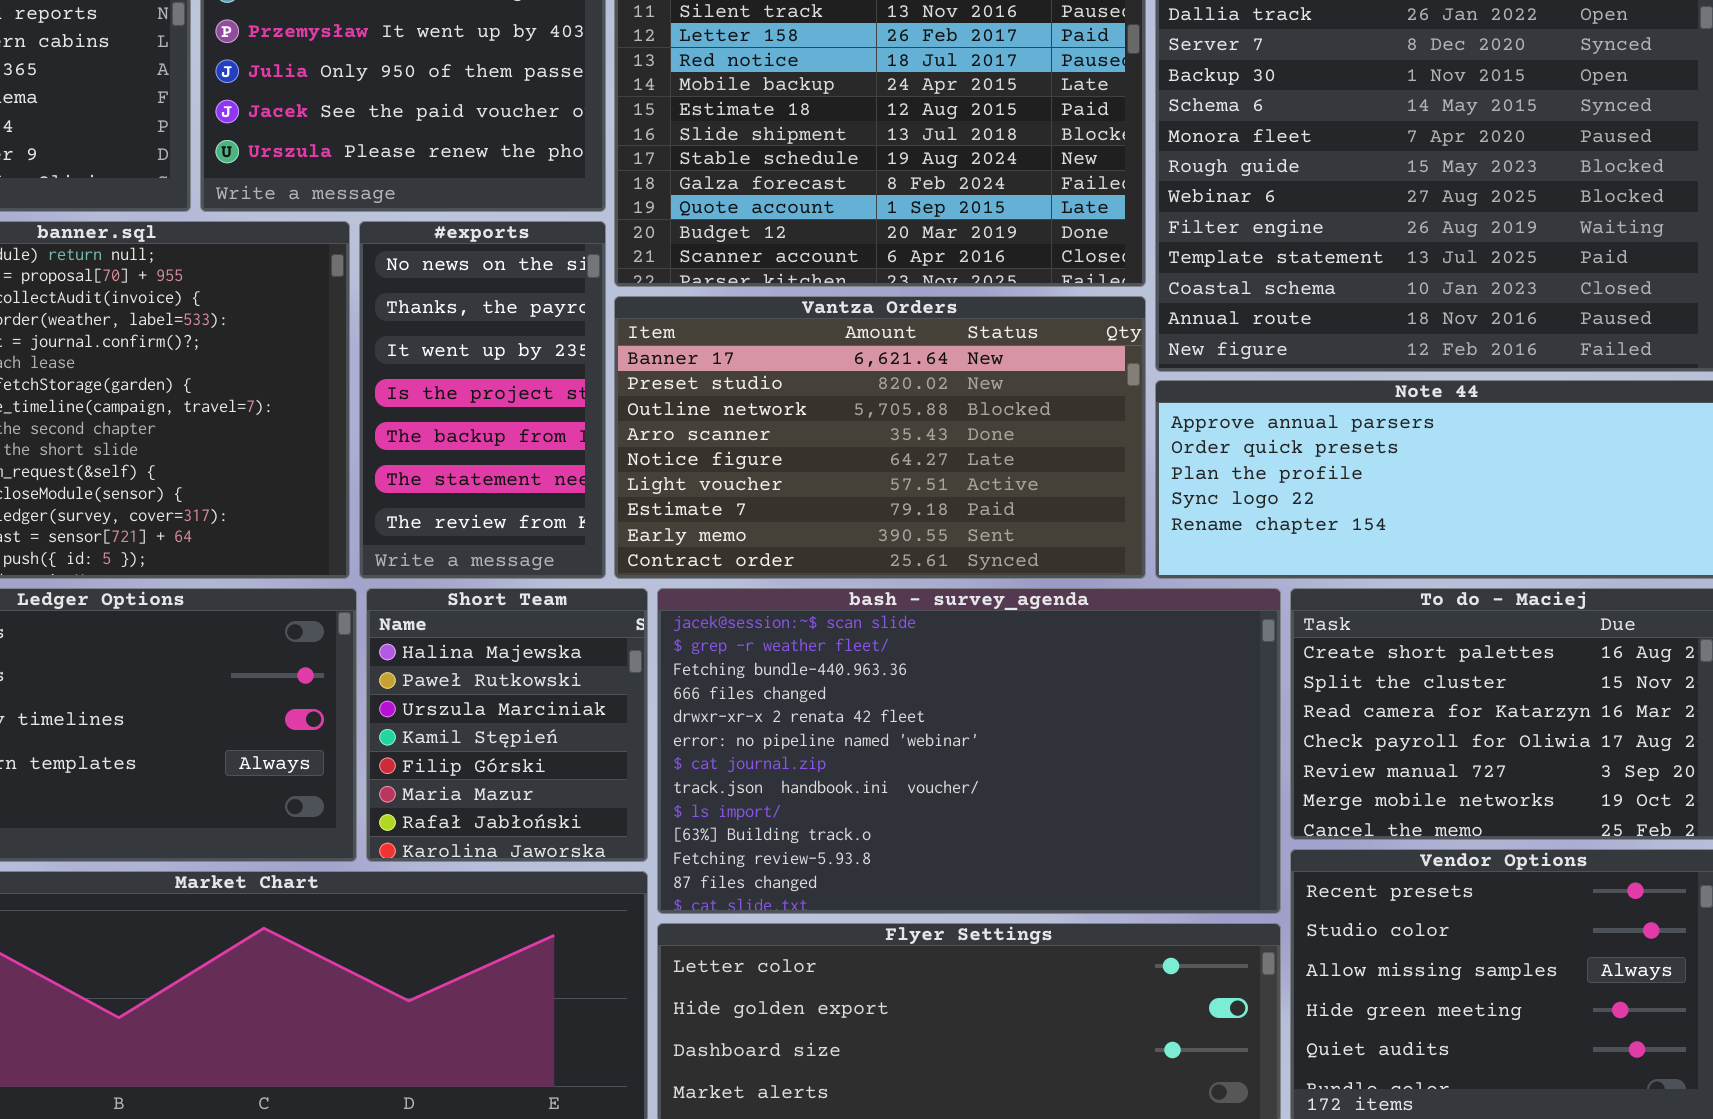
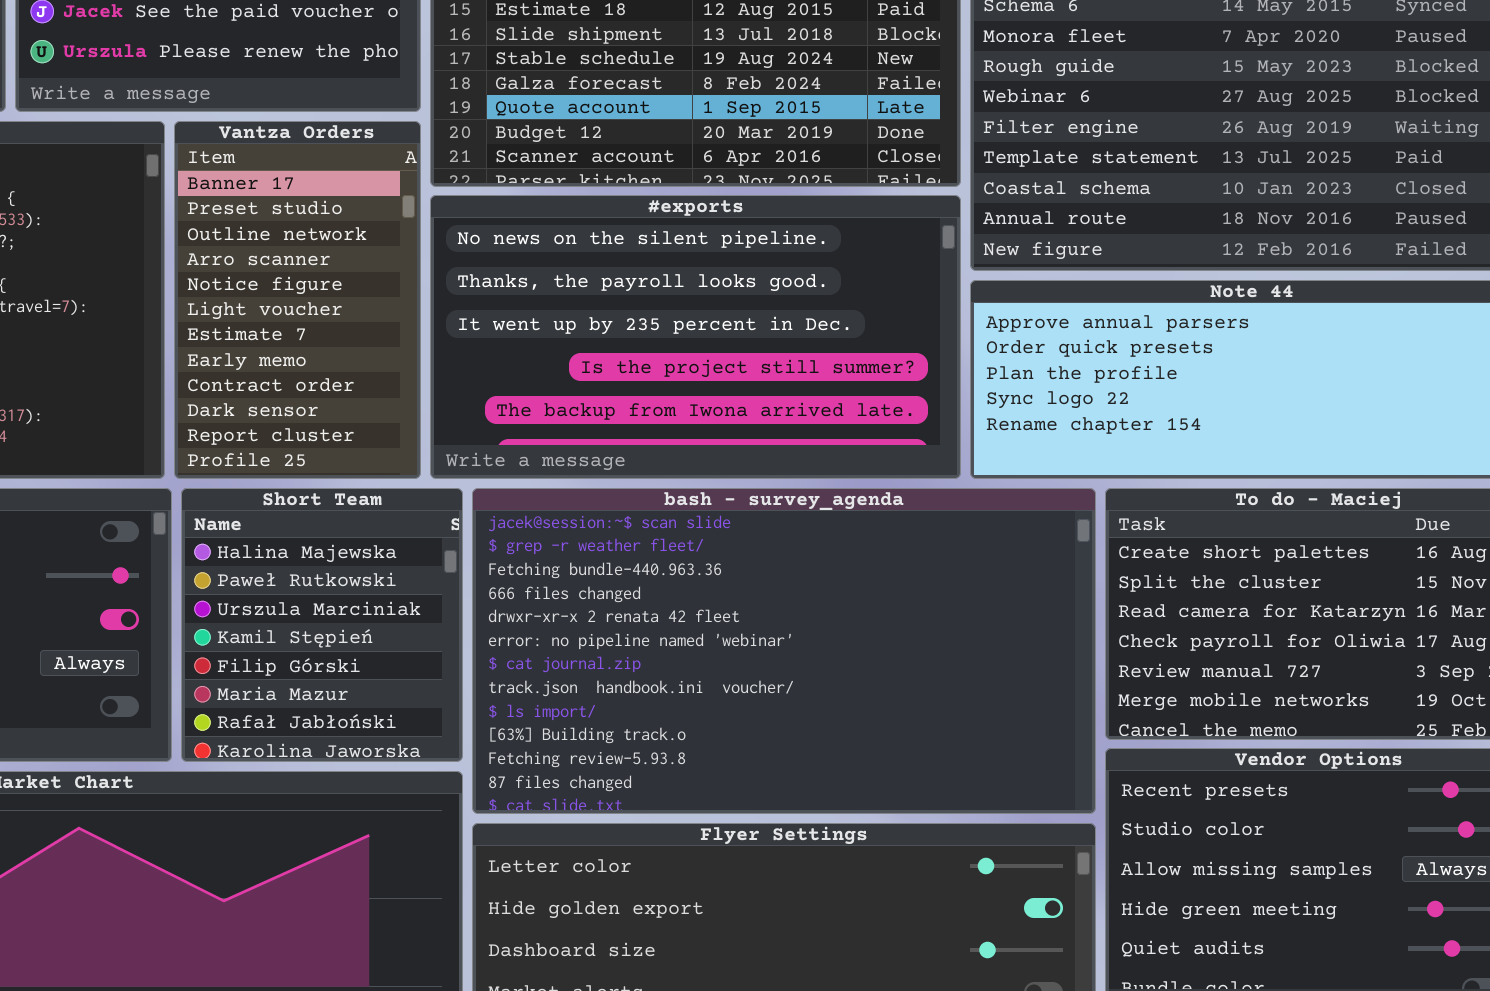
#exports: [359,221,606,579] -> [430,195,961,479], moved, resized
Vantza Orders: [614,296,1146,579] -> [174,121,421,479], moved, resized

